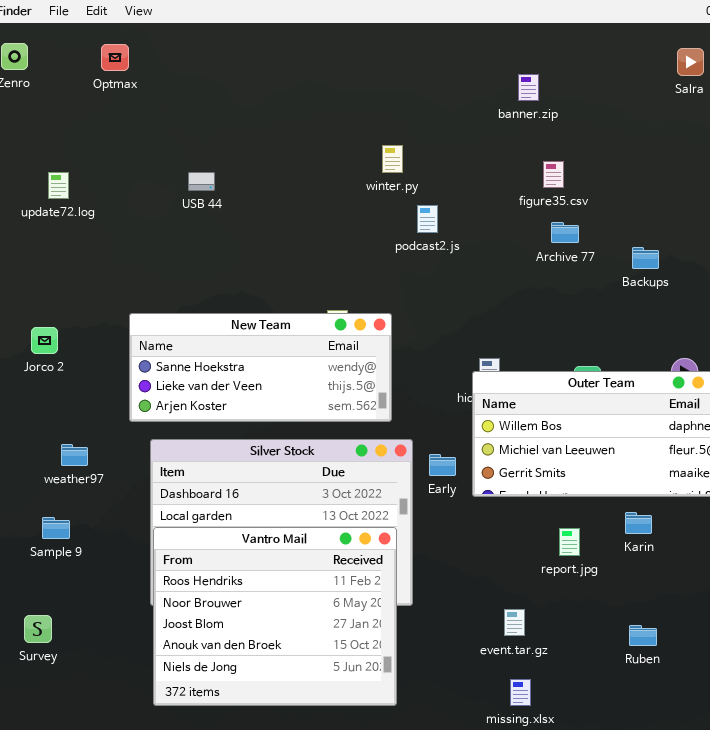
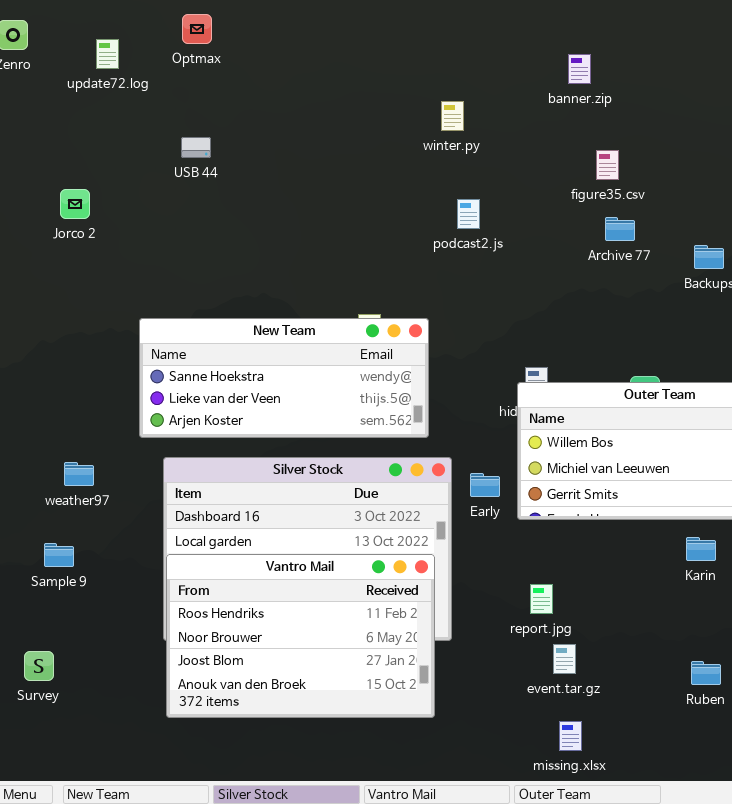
Optmax: [101,44,129,71] -> [182,14,212,44], moved
winter.py: [382,145,403,173] -> [441,101,464,131], moved
update72.log: [48,172,69,199] -> [96,39,119,69], moved
USB 44: [188,172,215,191] -> [181,137,211,158], moved
Jorco 2: [31,327,58,354] -> [60,189,90,219], moved
Vantro Mail: [153,527,397,706] -> [166,554,435,718], resized
report.jpg: [559,528,580,556] -> [530,584,553,614], moved

